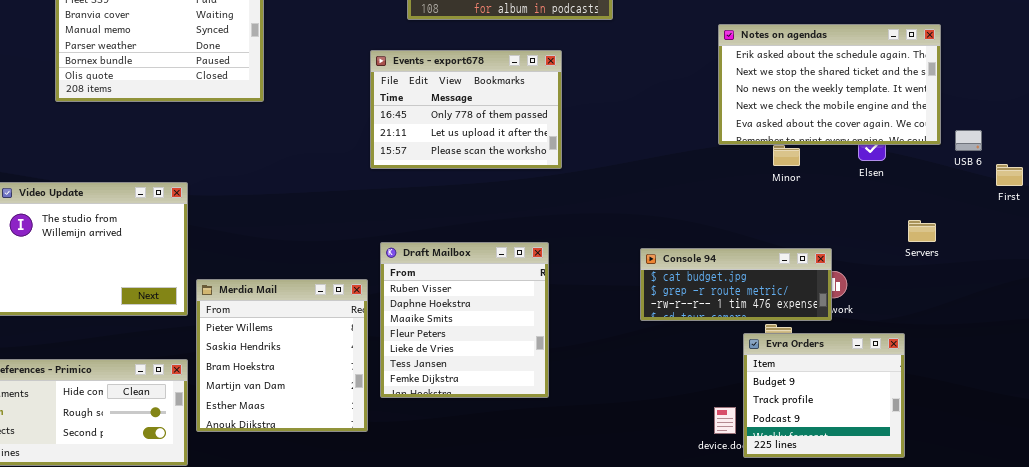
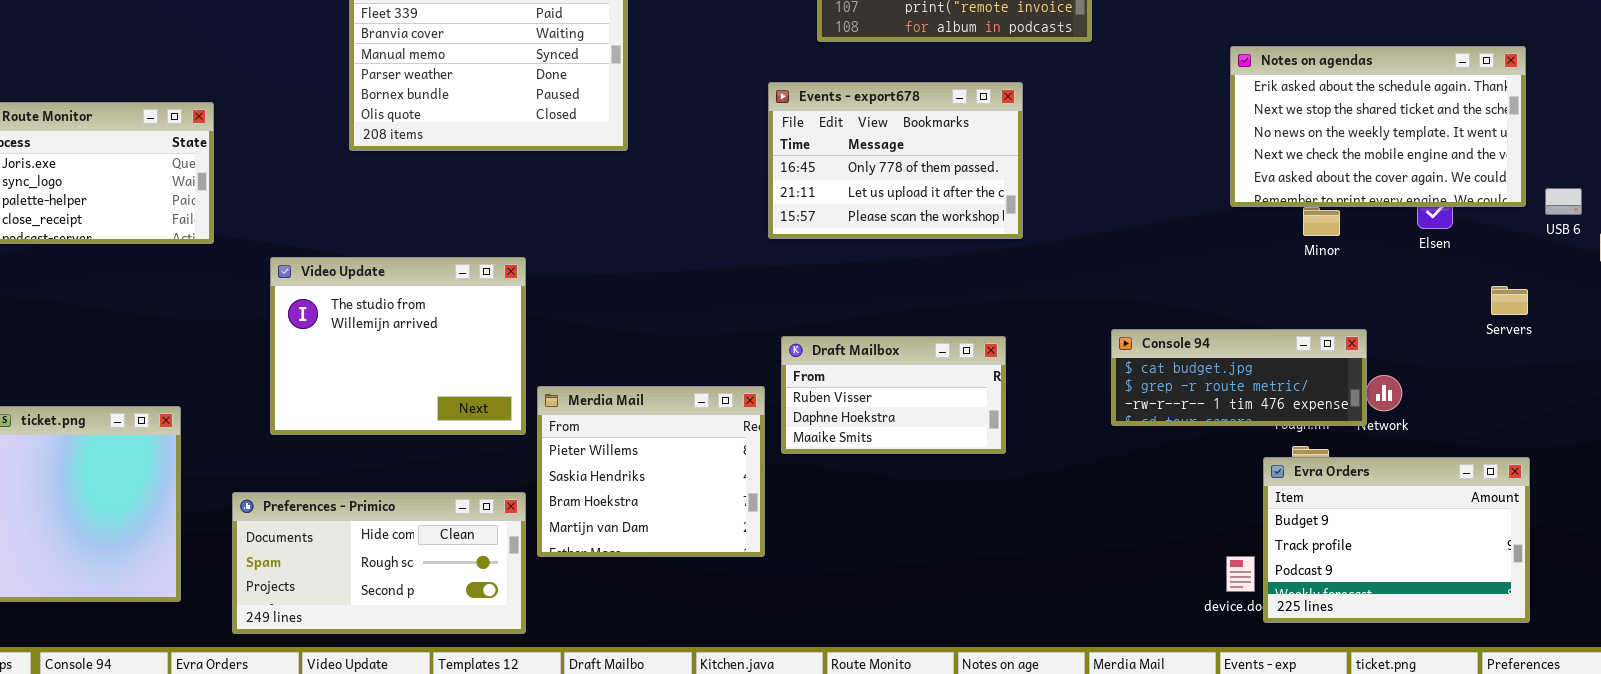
Servers: [908,220,936,242] -> [1491,286,1528,315], moved
Draft Mailbox: [380,242,549,398] -> [781,336,1006,454], resized
Console 94: [640,248,832,321] -> [1111,329,1367,426], moved
Merdia Mail: [196,279,368,432] -> [537,386,765,557], resized
Evra Orders: [743,333,905,458] -> [1263,457,1530,623], resized

